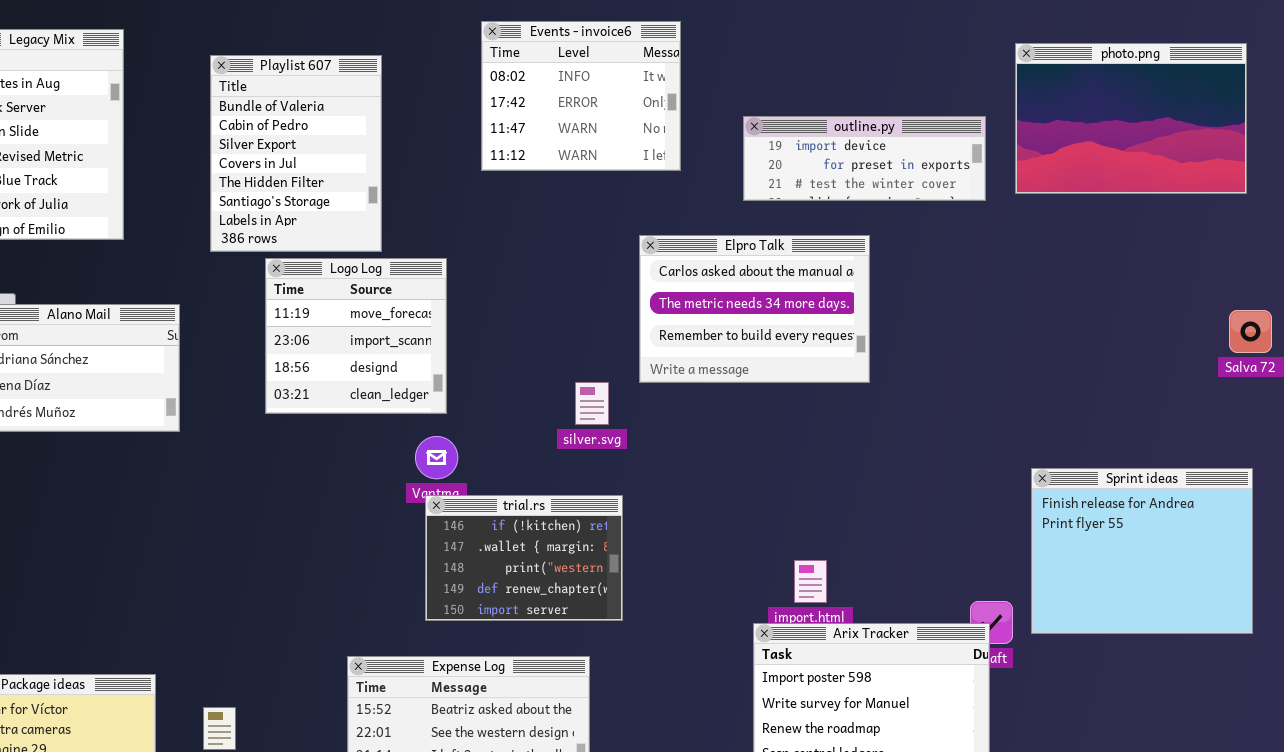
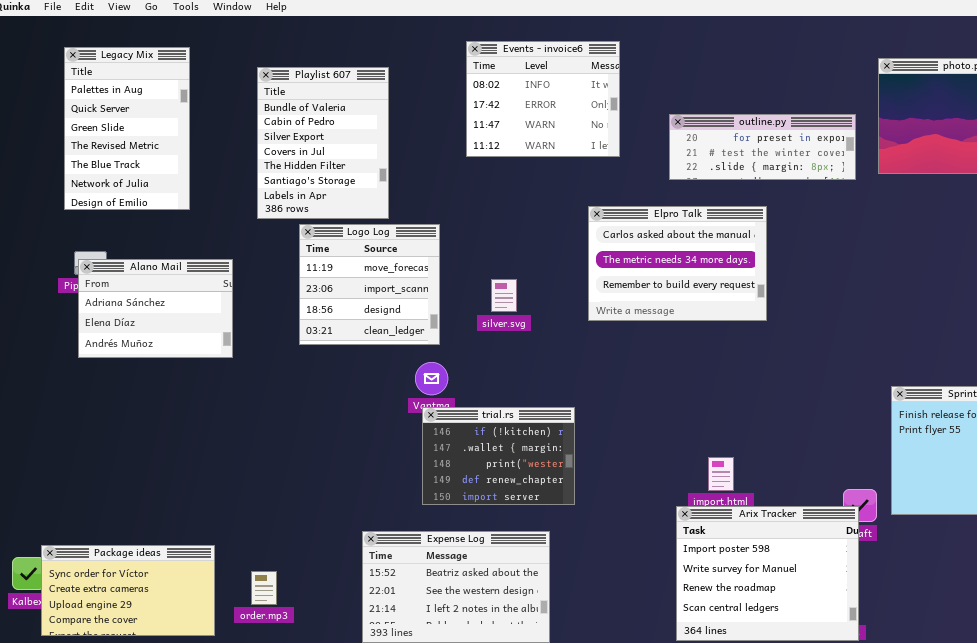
outline.py: [743,116,986,201] -> [669,114,856,180], scrolled down 1 row
silver.svg: [575,382,609,425] -> [491,279,517,312], moved

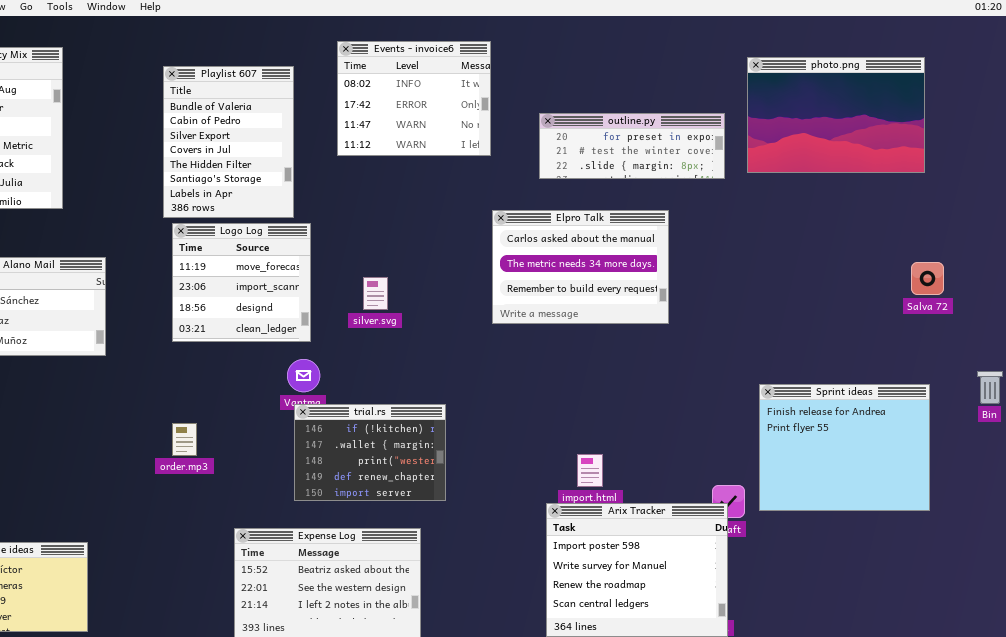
Playlist 607: [257,67,389,219] -> [163,66,294,218], moved
Elpro Talk: [588,206,767,321] -> [492,210,669,324], moved
order.mp3: [251,571,277,605] -> [172,423,197,456], moved

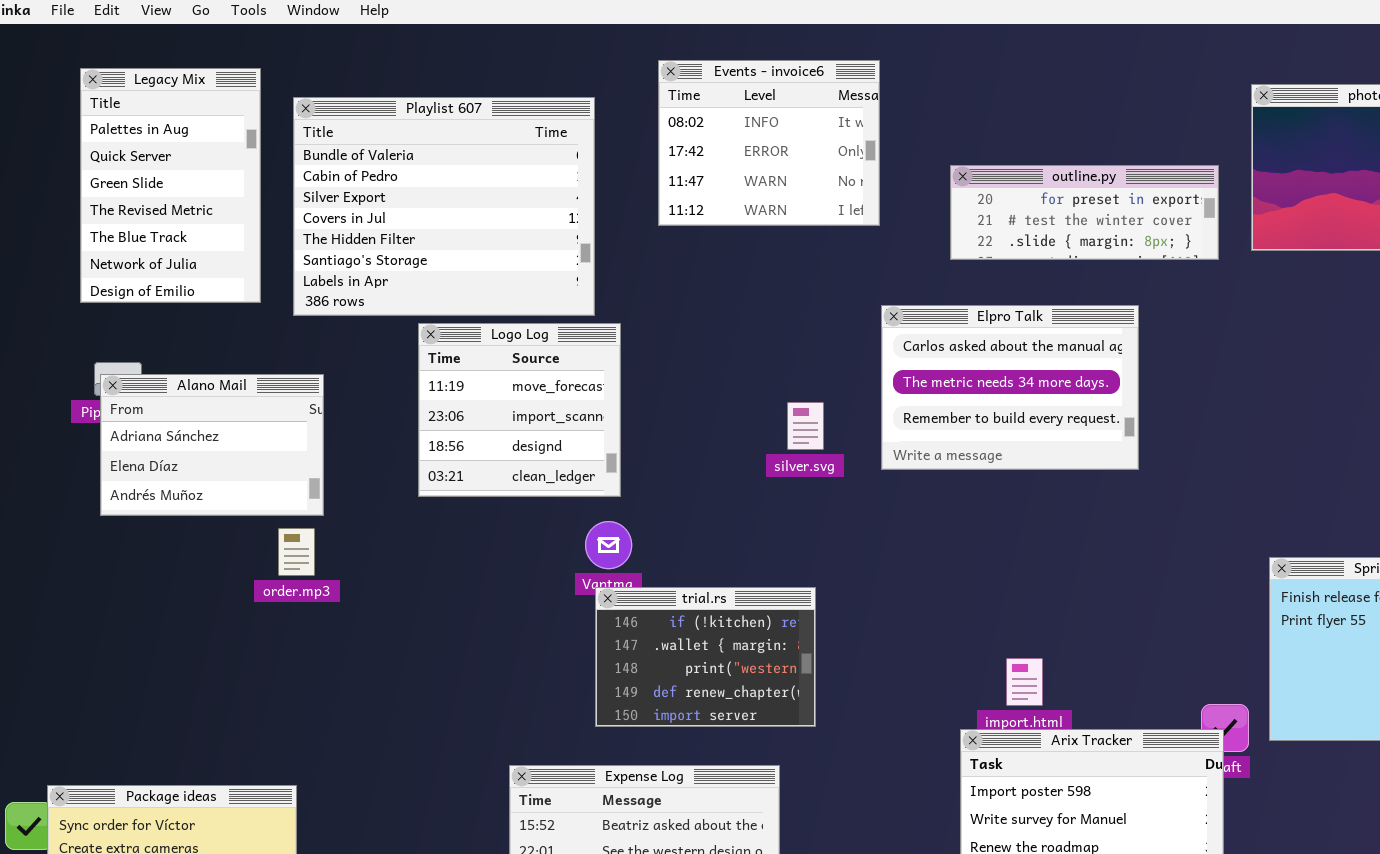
Playlist 607: [163,66,294,218] -> [293,97,595,316], resized
silver.svg: [363,277,388,310] -> [787,402,824,450], moved
order.mp3: [172,423,197,456] -> [278,528,315,576], moved

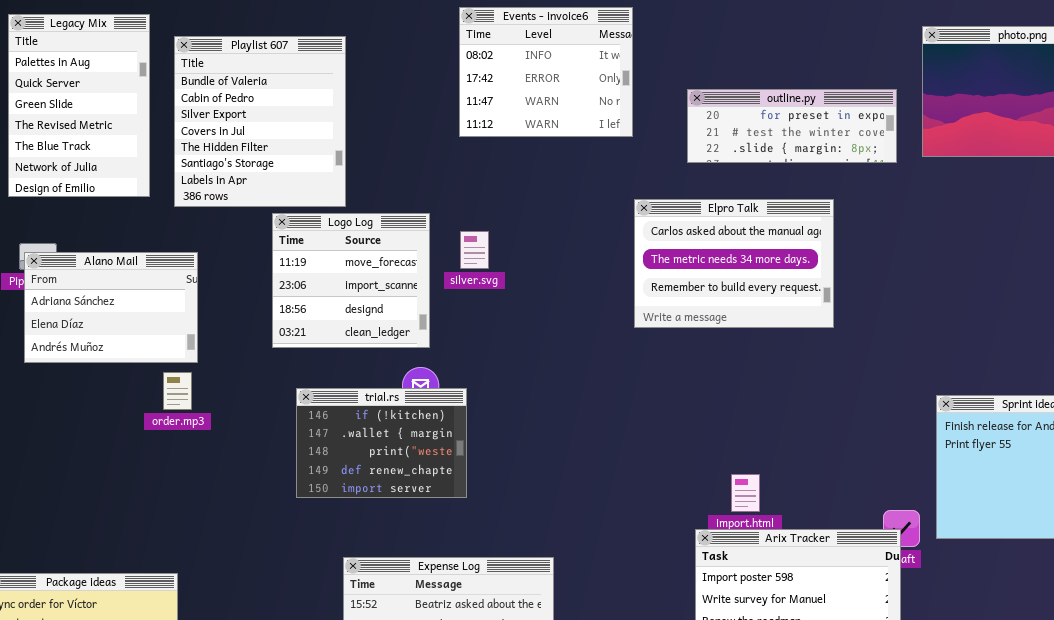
Playlist 607: [293,97,595,316] -> [174,36,346,207], resized
silver.svg: [787,402,824,450] -> [460,231,489,269], moved
trial.rs: [595,587,816,727] -> [296,388,467,498], moved

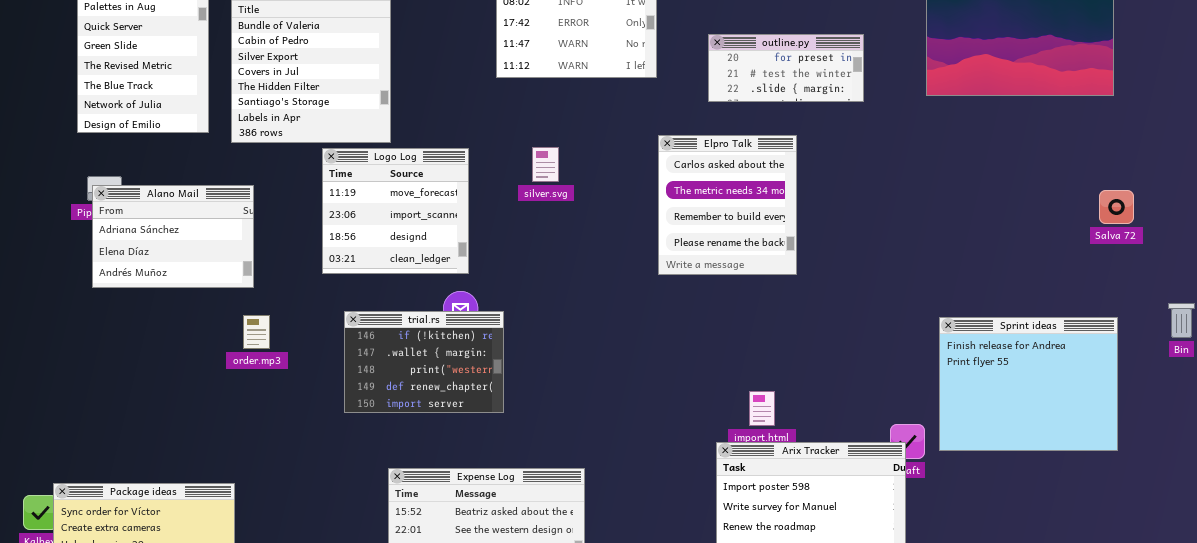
outline.py: [687,89,897,163] -> [708,34,864,102], resized
Elpro Talk: [634,199,834,328] -> [658,135,797,275], resized
silver.svg: [460,231,489,269] -> [532,147,559,182], moved
order.mp3: [163,372,192,410] -> [243,315,270,349], moved

